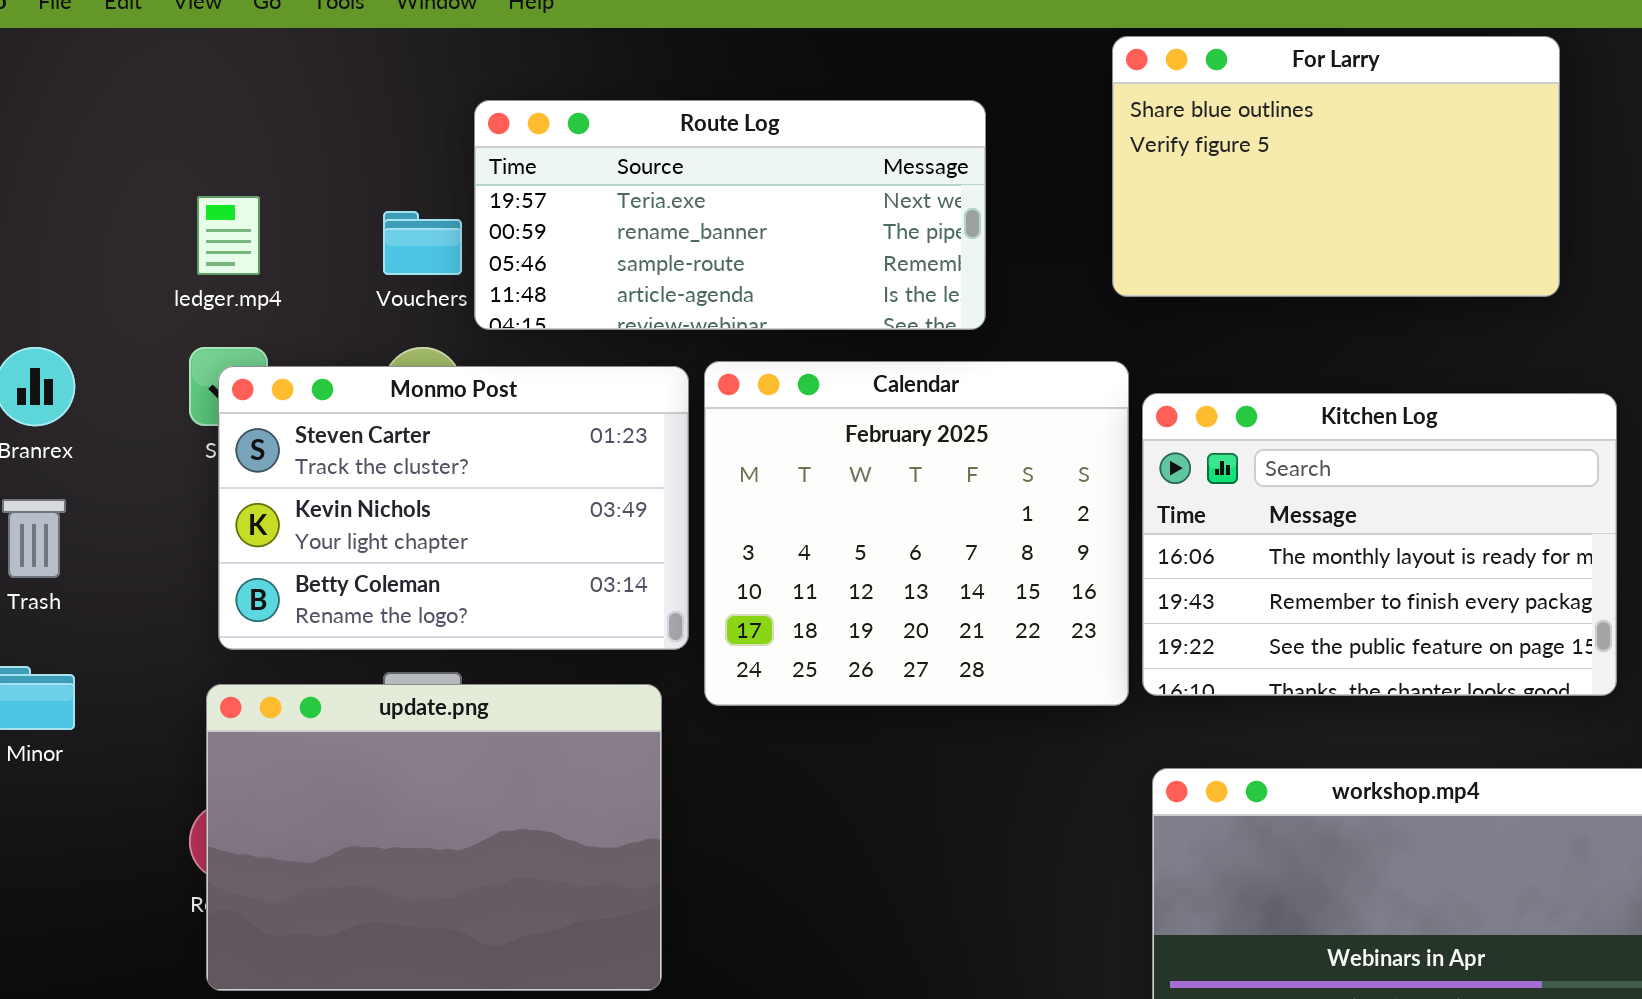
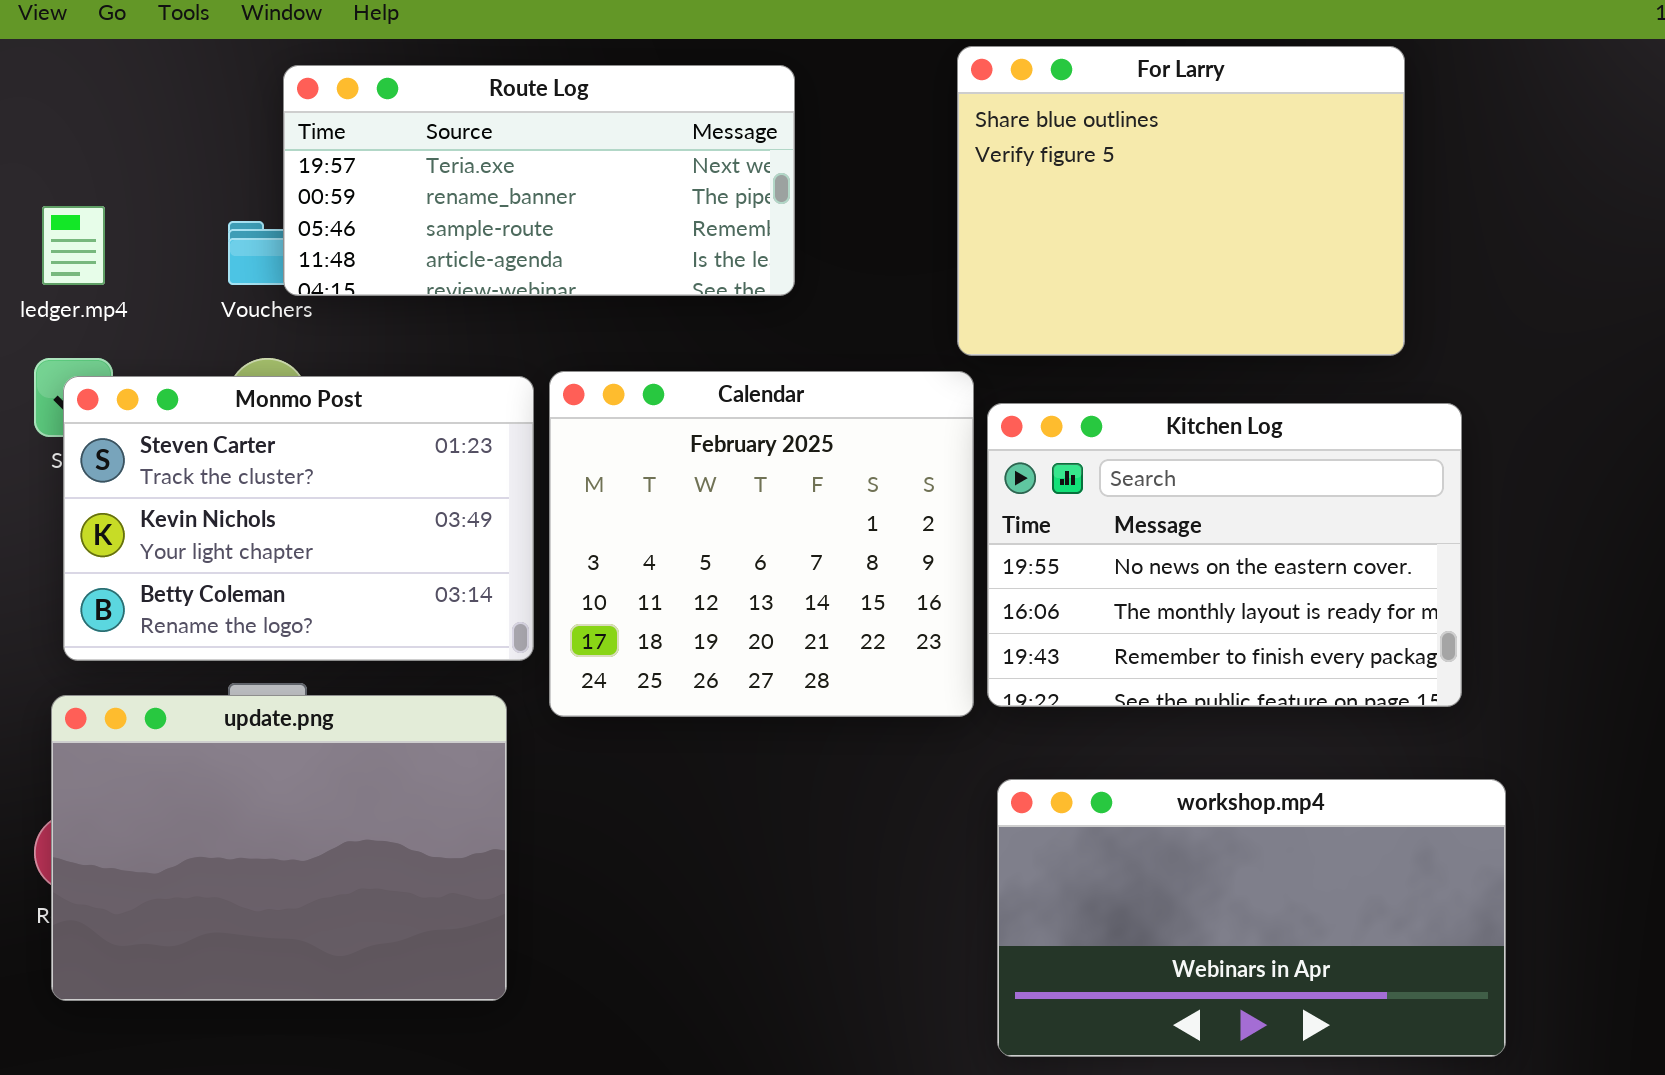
For Larry: [1112,36,1560,297] -> [957,46,1405,356], resized
Route Log: [474,100,986,330] -> [283,65,795,296], moved
Kitchen Log: [1142,393,1617,696] -> [987,403,1462,707], scrolled up 1 row

